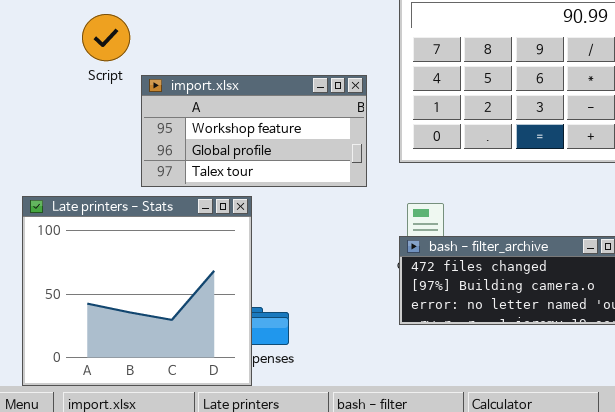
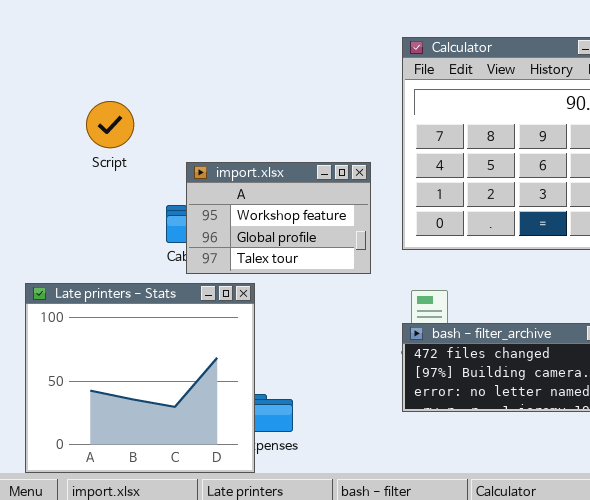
import.xlsx: [141,75,367,187] -> [186,162,371,274], resized

